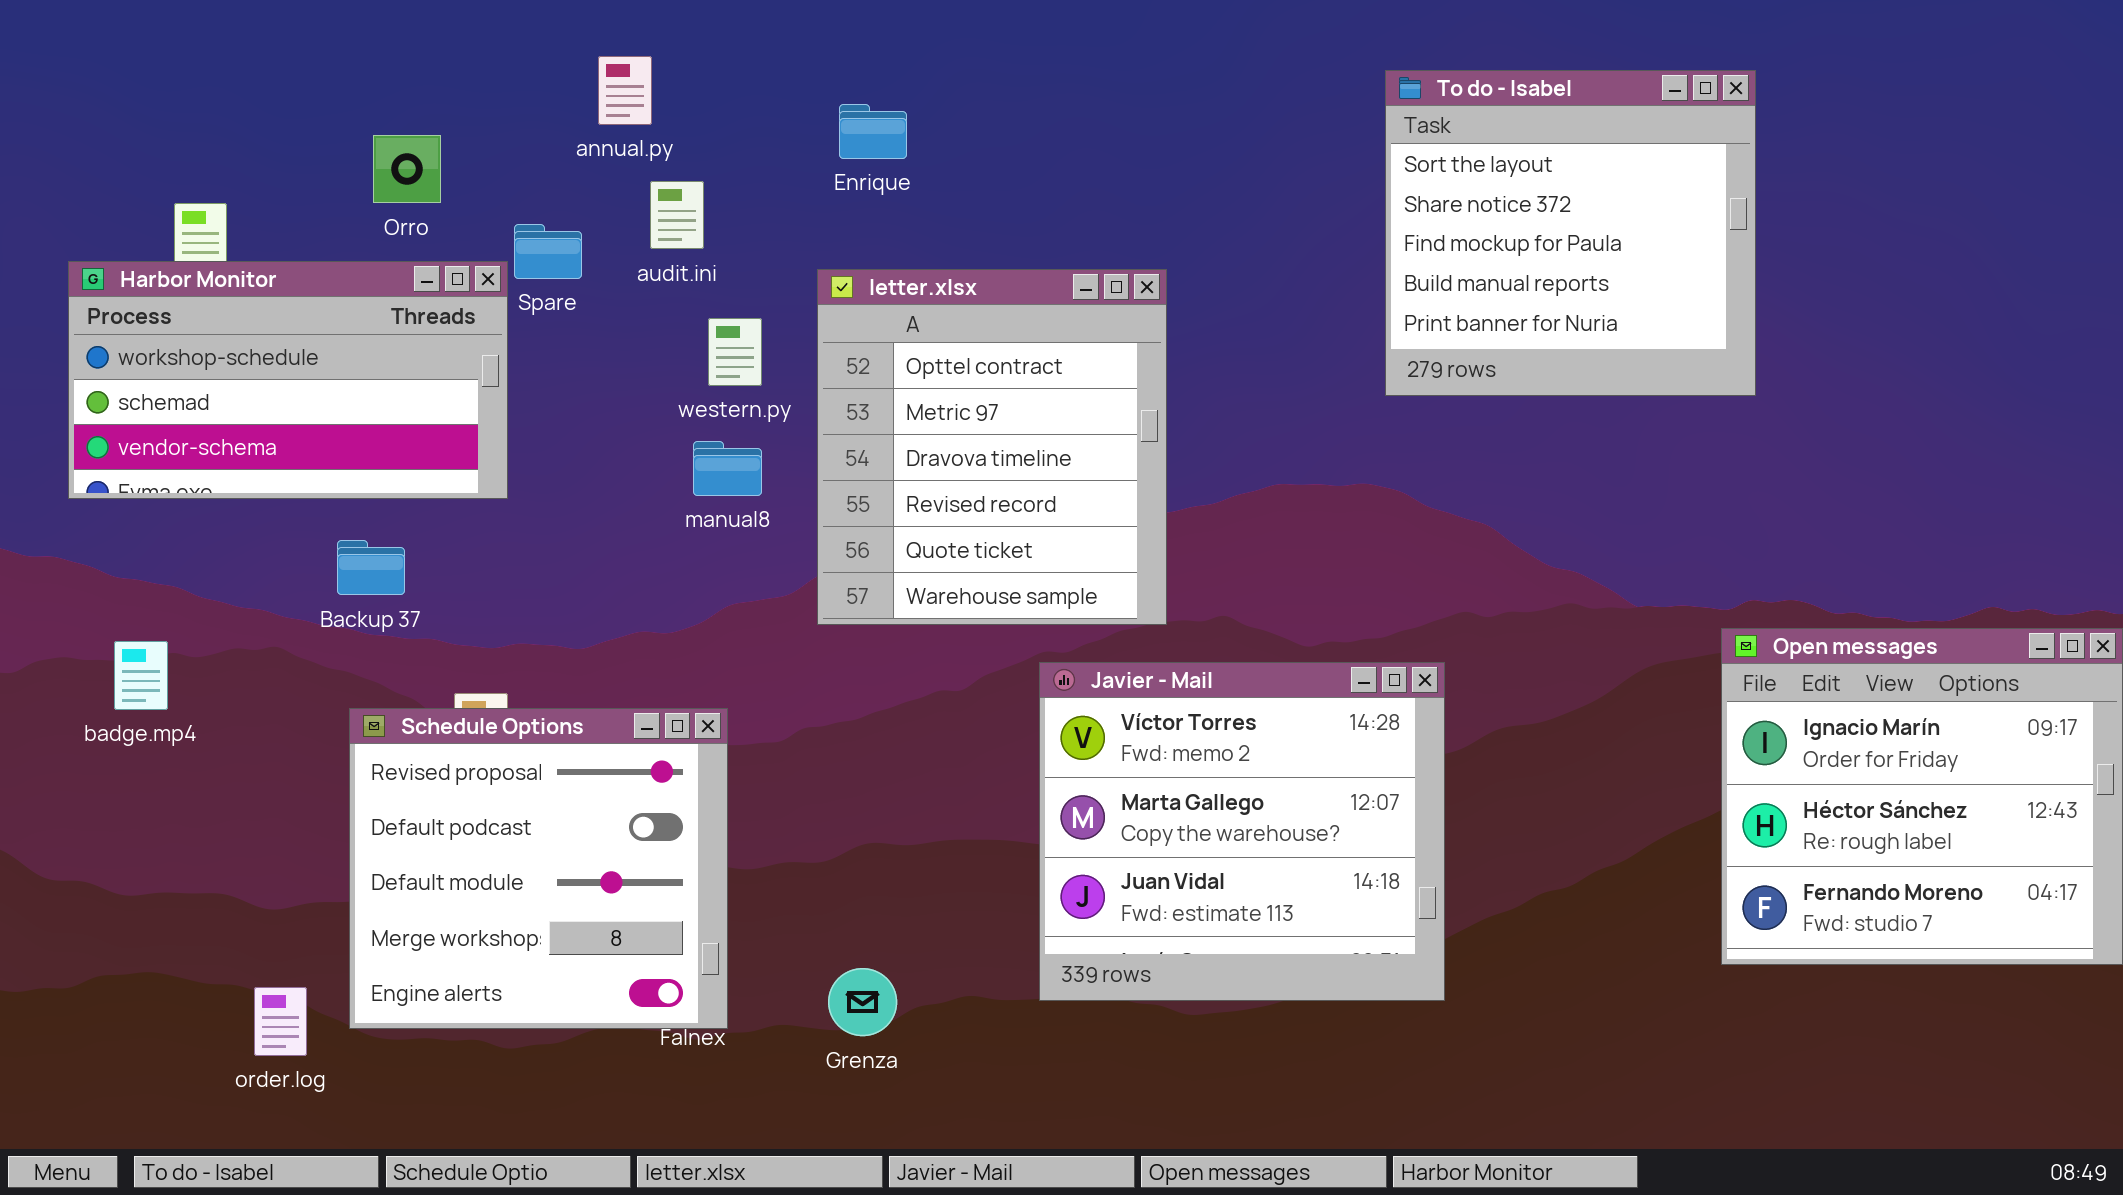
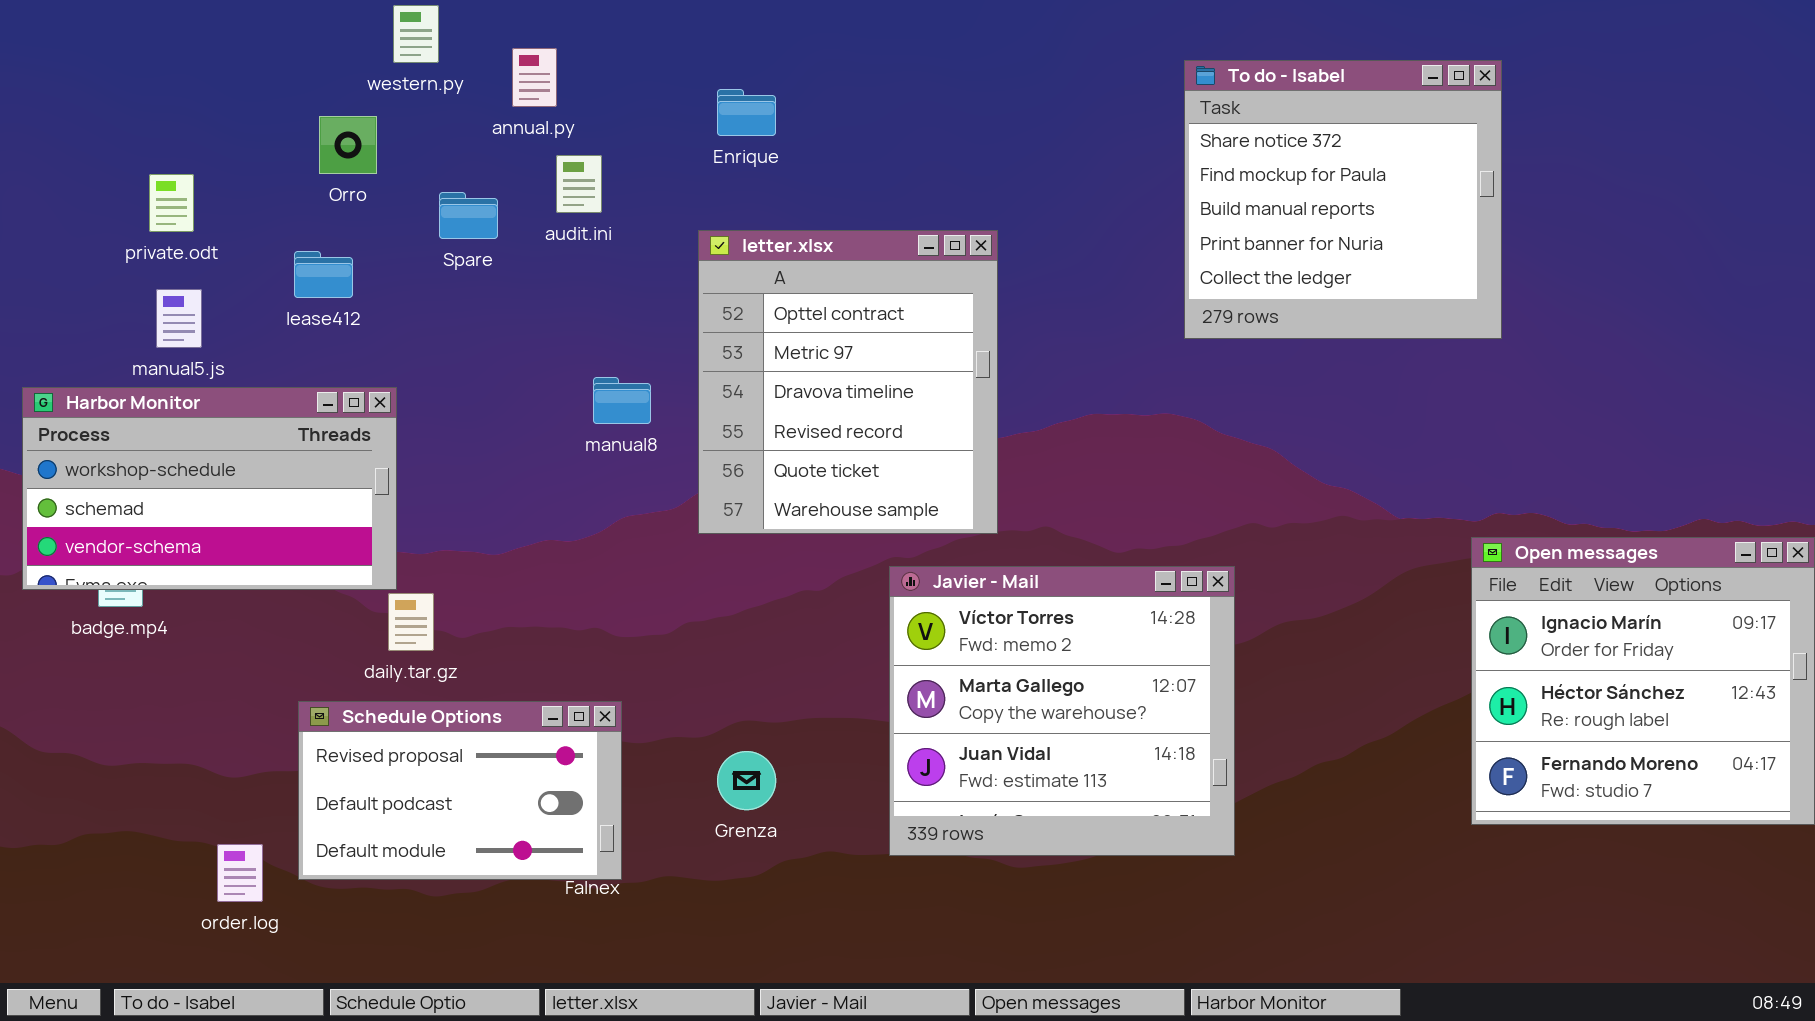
To do - Isabel: [1385,70,1756,396] -> [1184,60,1502,339], scrolled down 1 row
Harbor Monitor: [68,261,508,499] -> [22,387,397,590], moved
western.py: [708,318,762,386] -> [393,5,439,63], moved
Schedule Options: [349,708,728,1029] -> [298,701,622,880], resized
Grenza: [828,968,897,1036] -> [717,751,776,810], moved

